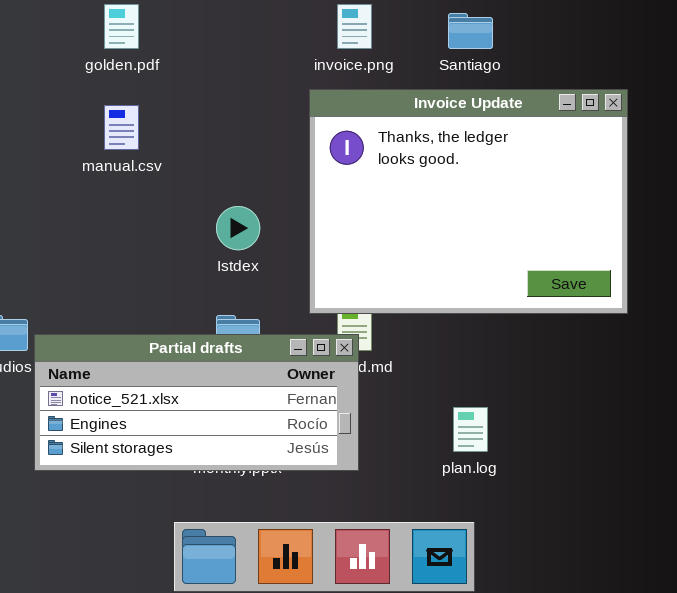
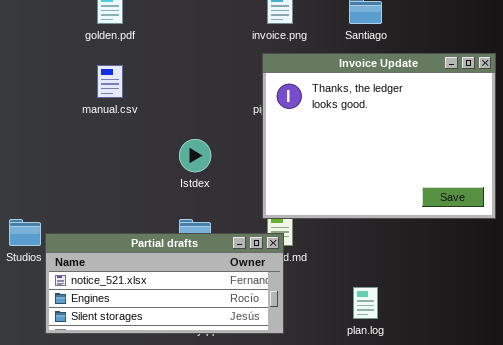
Invoice Update: [309,89,628,314] -> [262,53,496,219], moved

